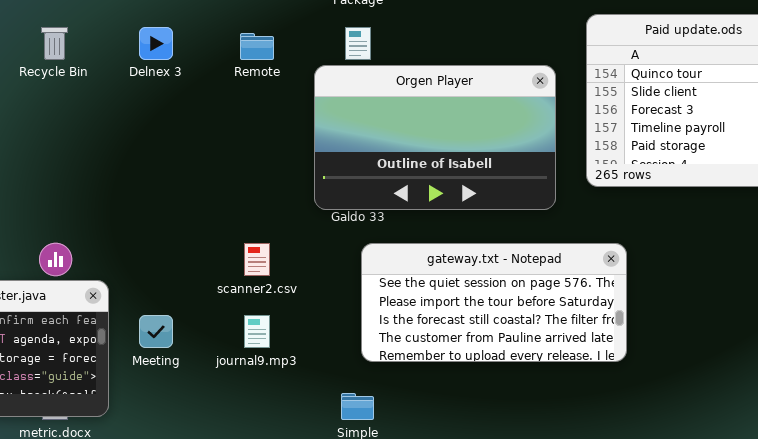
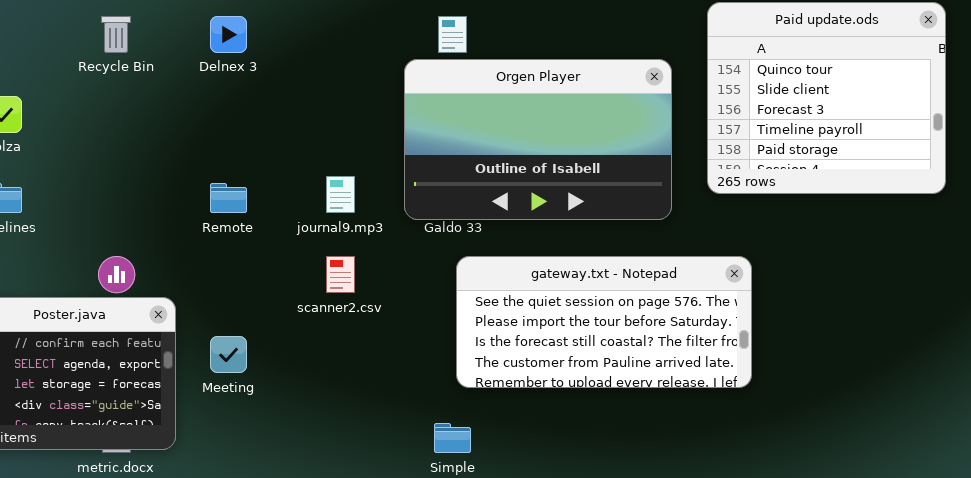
Remote: [240,33,274,60] -> [210,183,247,213], moved
journal9.mp3: [244,315,270,348] -> [326,176,355,213], moved

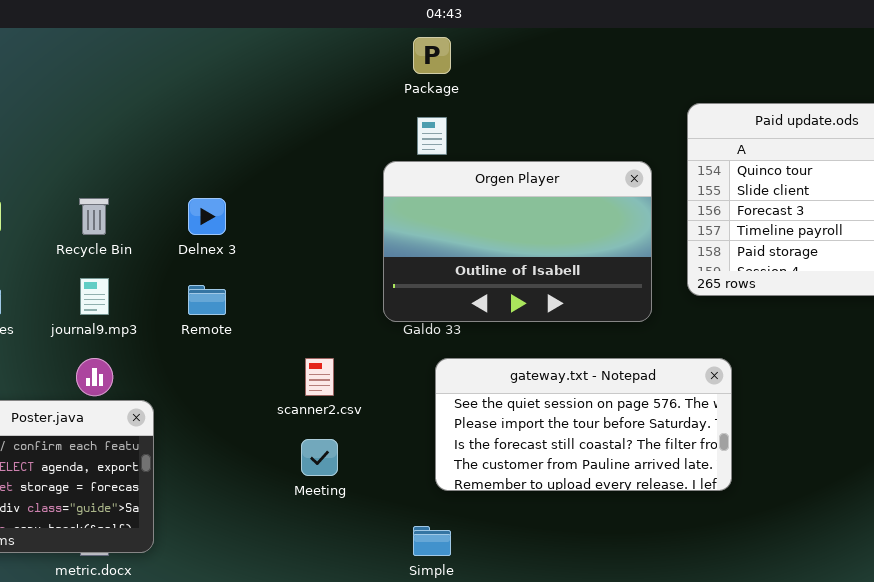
Recycle Bin: [101,16,131,53] -> [79,198,109,235], moved
Delnex 3: [210,16,247,53] -> [188,198,226,235], moved
journal9.mp3: [326,176,355,213] -> [80,278,109,315], moved
Meeting: [210,336,247,373] -> [301,439,338,476], moved

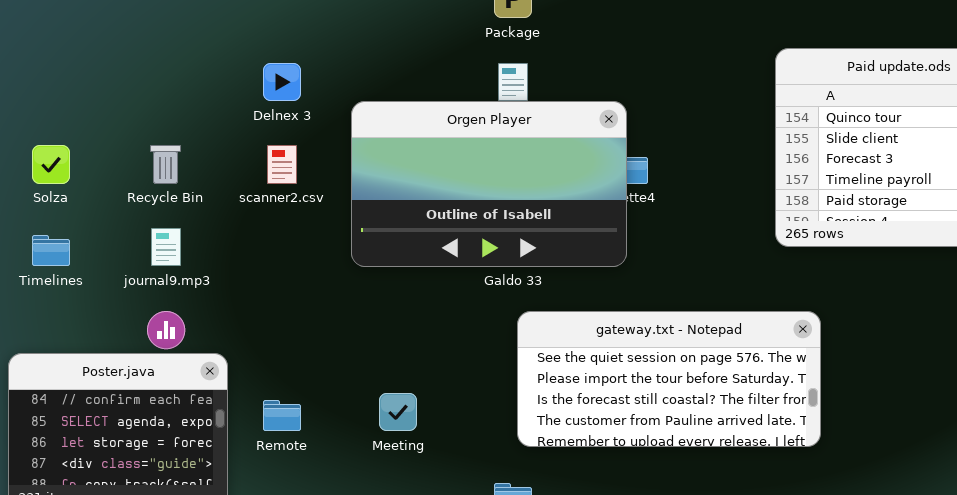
Orgen Player: [383,161,652,322] -> [351,101,627,267], moved
Delnex 3: [188,198,226,235] -> [263,63,301,101], moved
Remote: [188,285,226,315] -> [263,400,301,431], moved
scanner2.csv: [305,358,334,396] -> [267,145,297,184], moved

